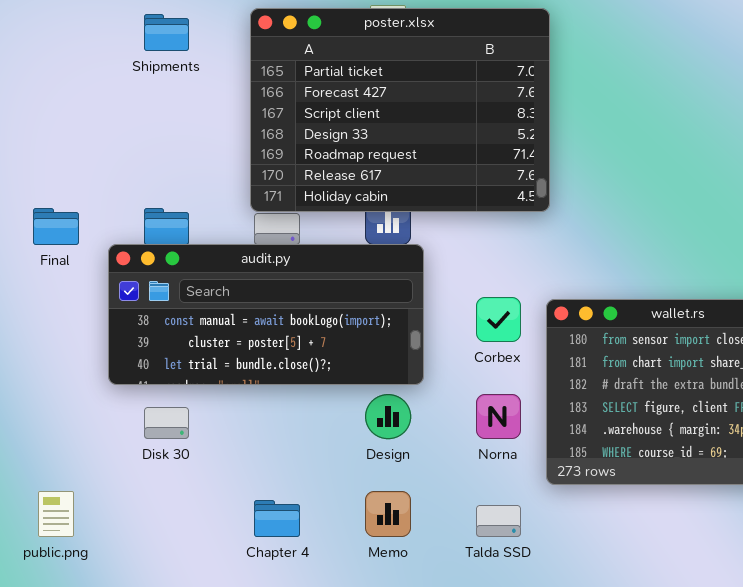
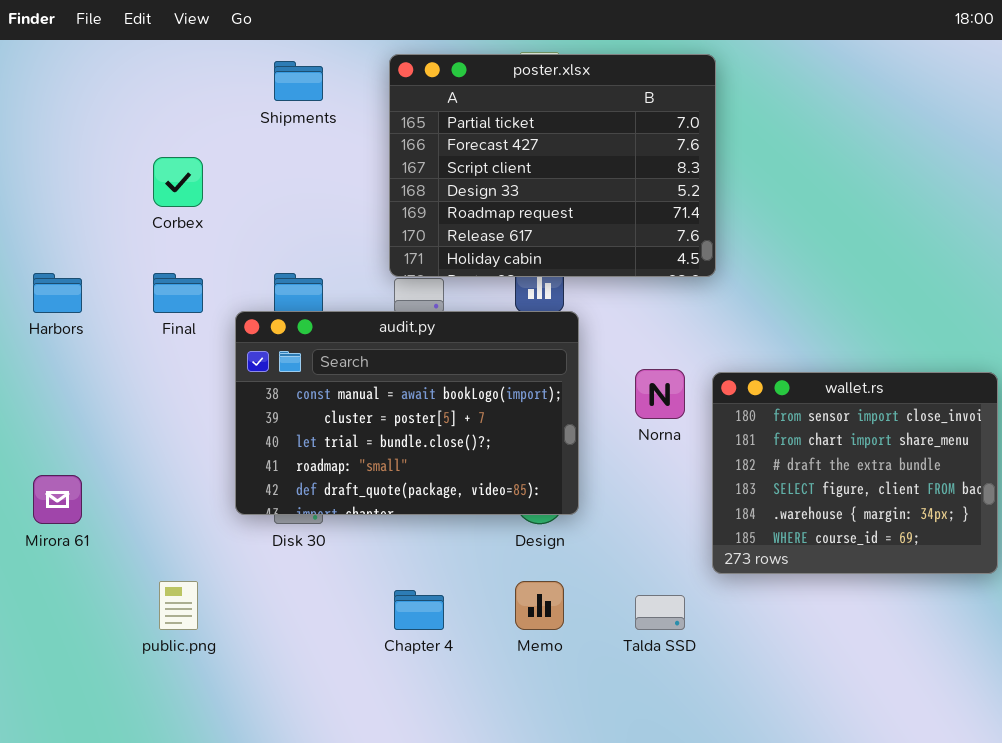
audit.py: [108,244,424,385] -> [235,311,579,515], resized
Corbex: [476,297,521,342] -> [153,157,203,207], moved
Norna: [476,394,521,439] -> [635,369,685,419], moved

